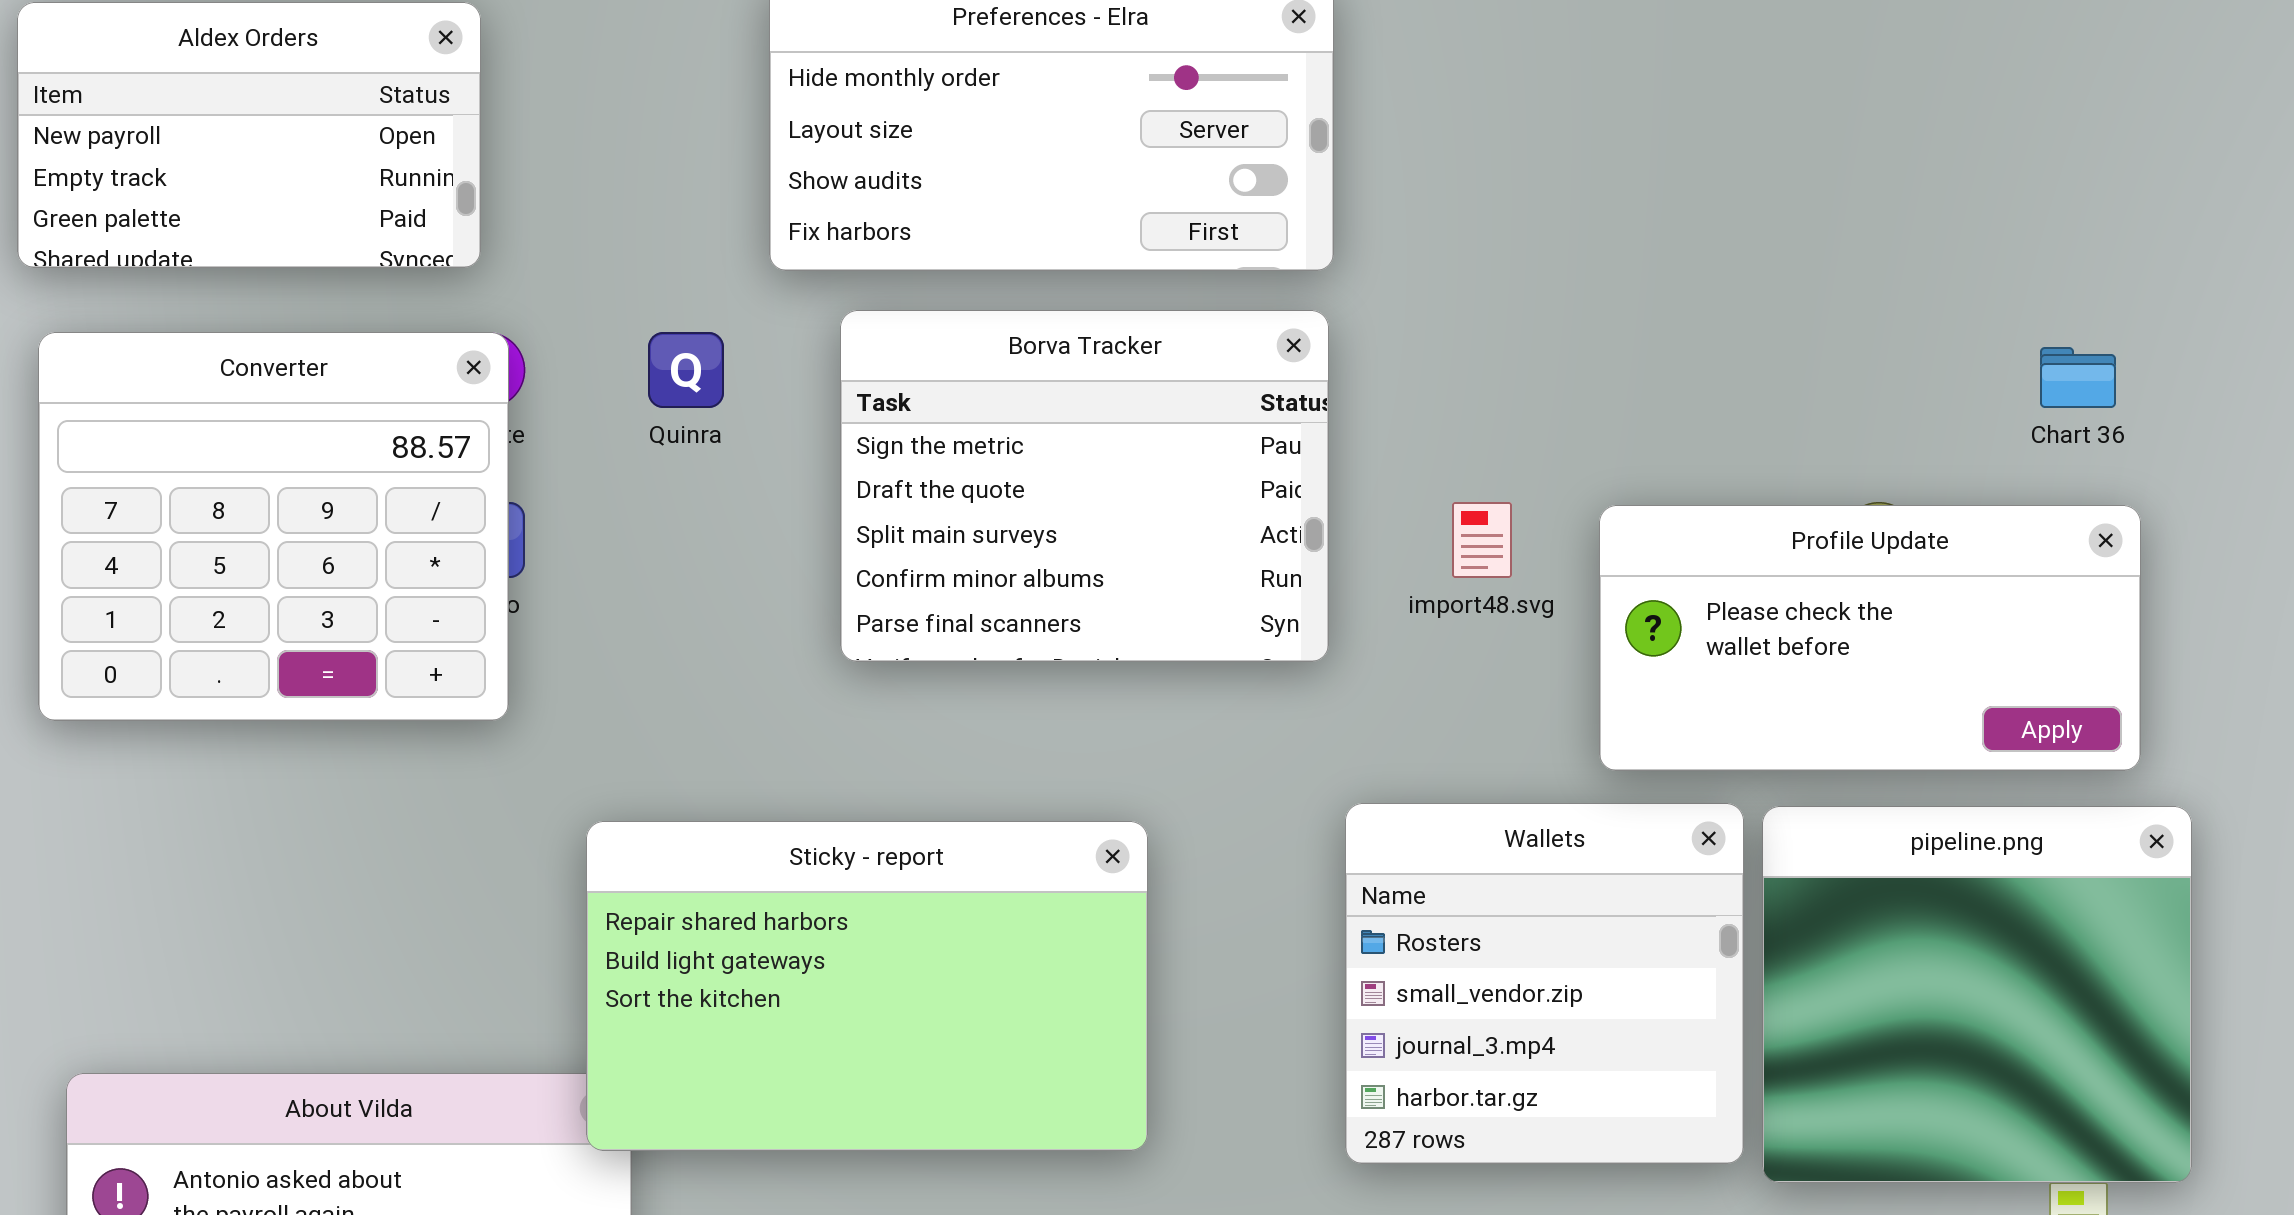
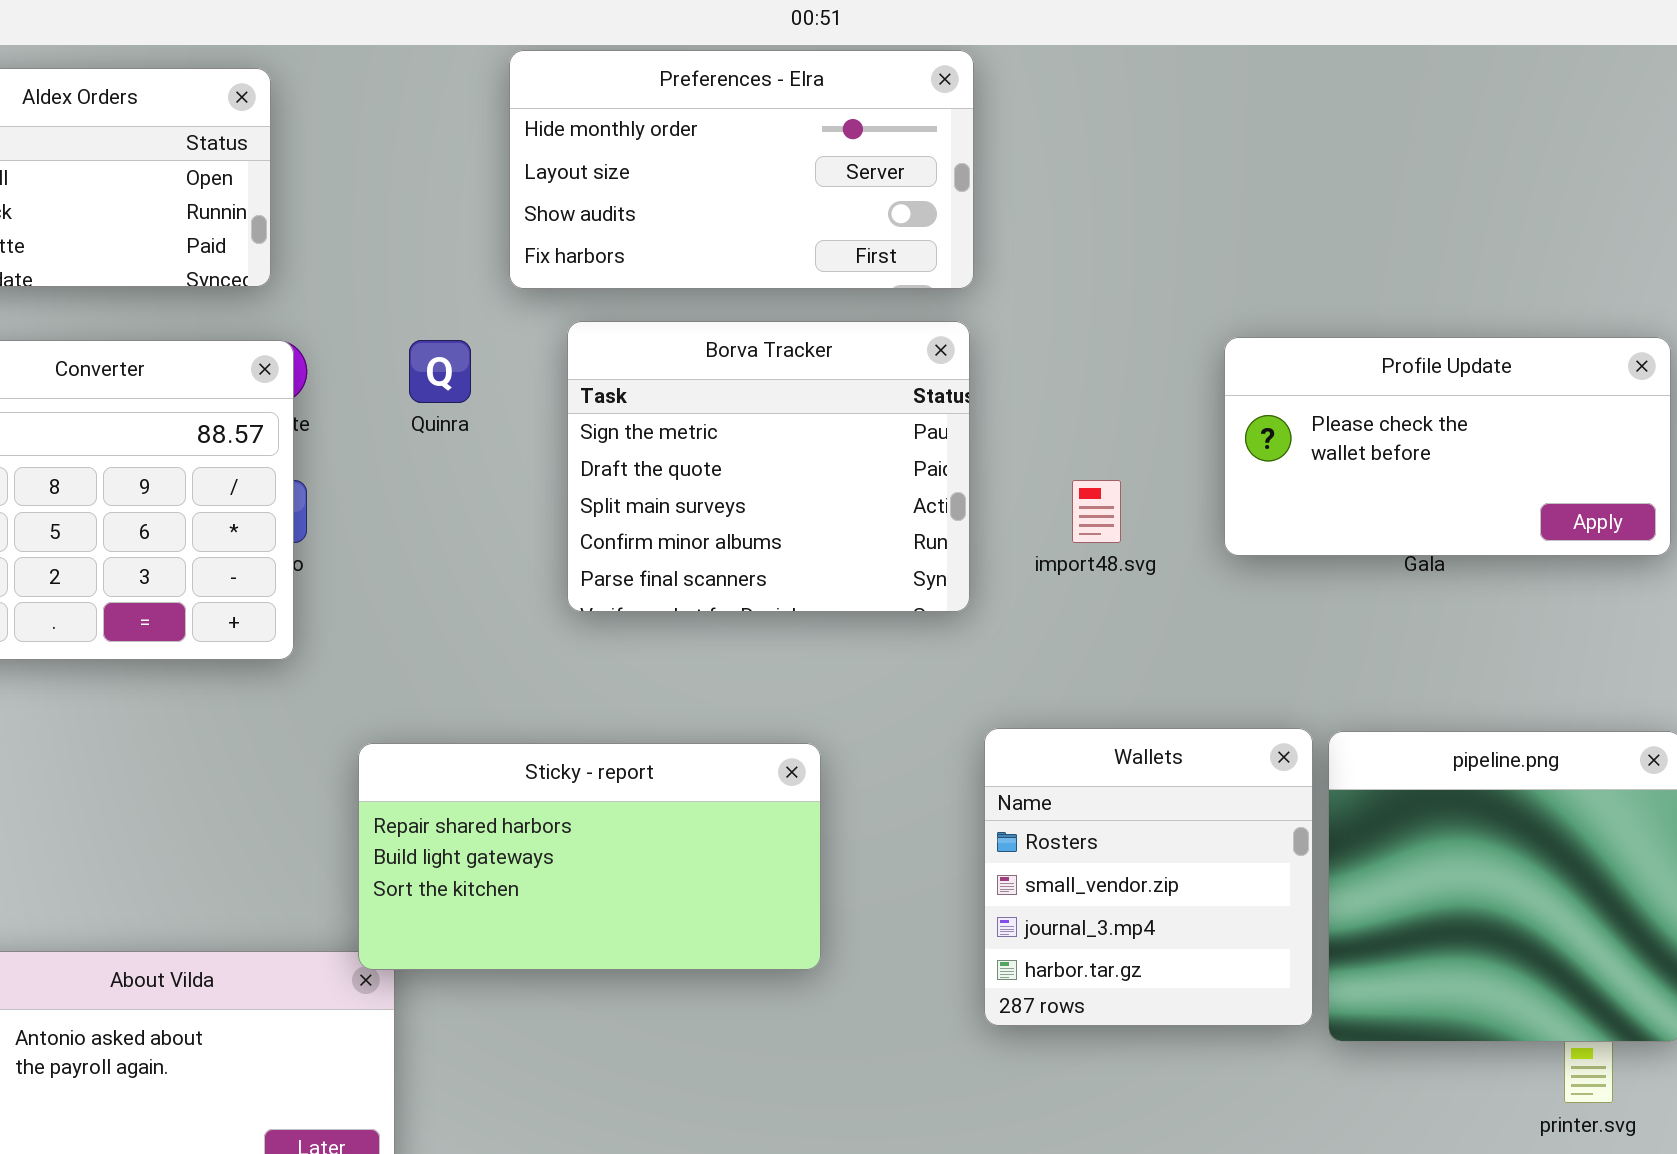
Profile Update: [1599,505,2141,771] -> [1224,337,1671,556], moved
Sticky - report: [586,821,1148,1151] -> [358,743,821,970], resized

